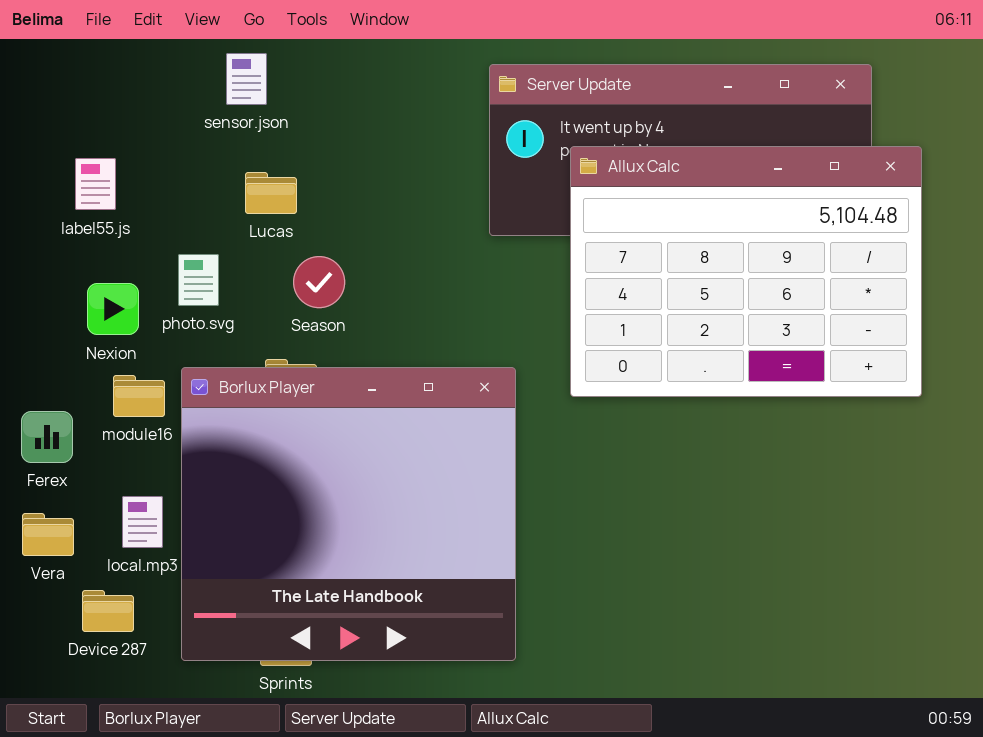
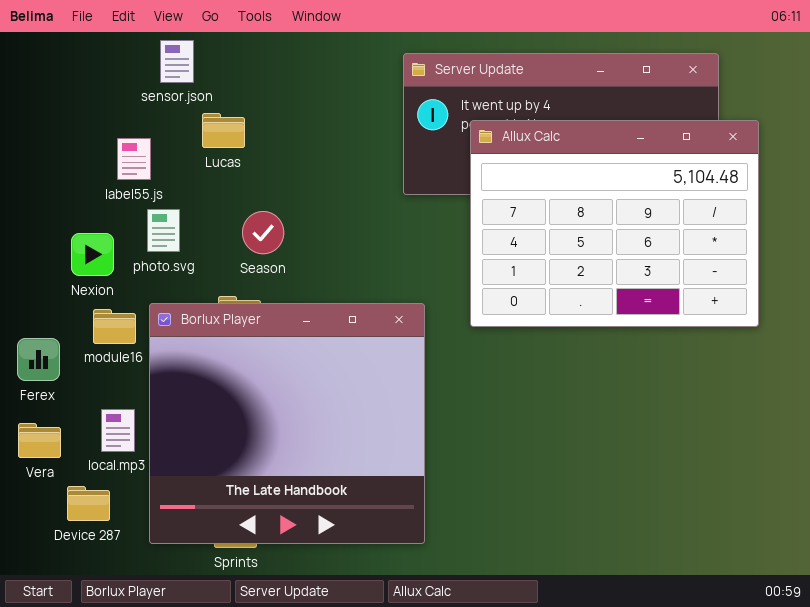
sensor.json: [226,53,267,105] -> [160,40,194,83], moved
label55.js: [75,158,116,210] -> [117,138,151,180], moved
Lucas: [245,172,297,214] -> [202,113,245,148], moved

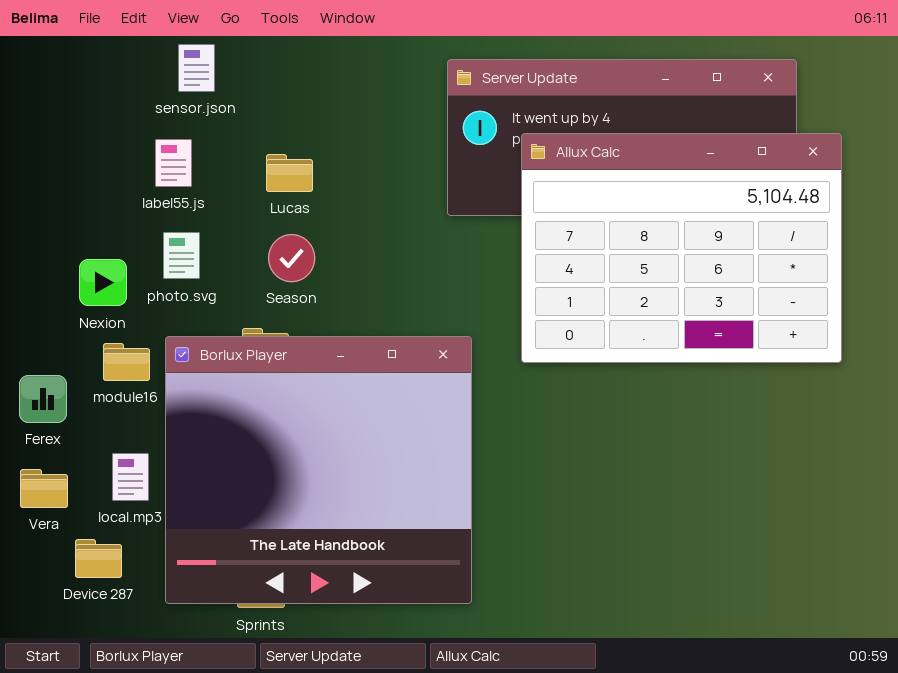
Lucas: [202,113,245,148] -> [266,154,313,192], moved
label55.js: [117,138,151,180] -> [155,139,192,187], moved

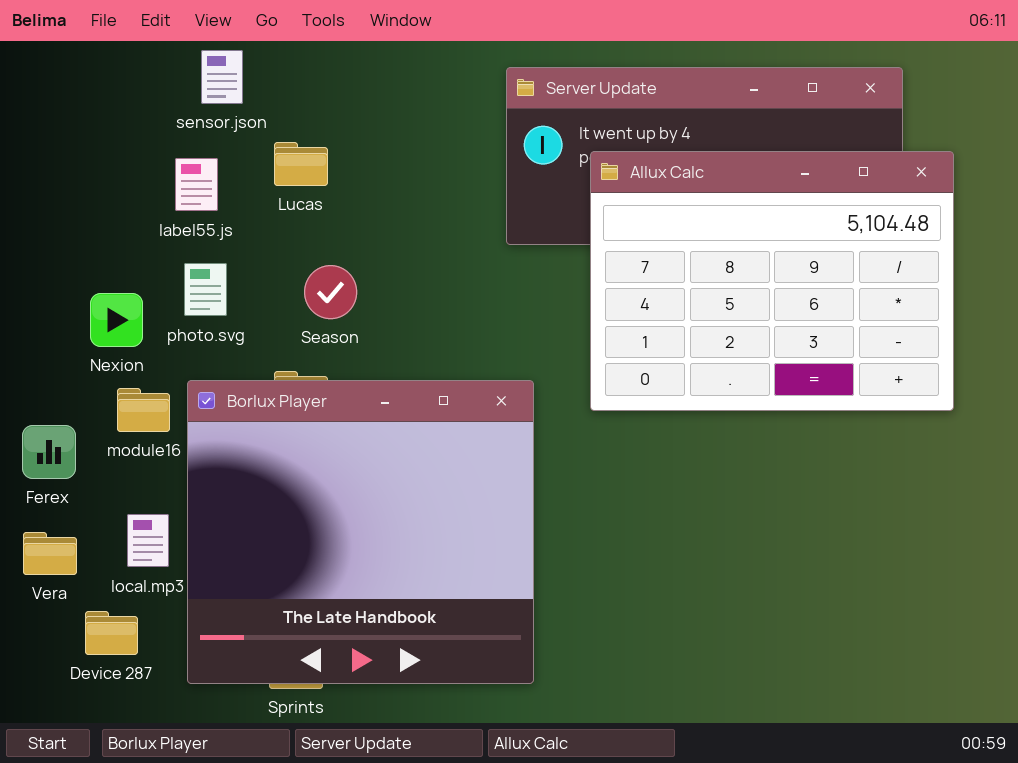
Lucas: [266,154,313,192] -> [274,142,328,186], moved

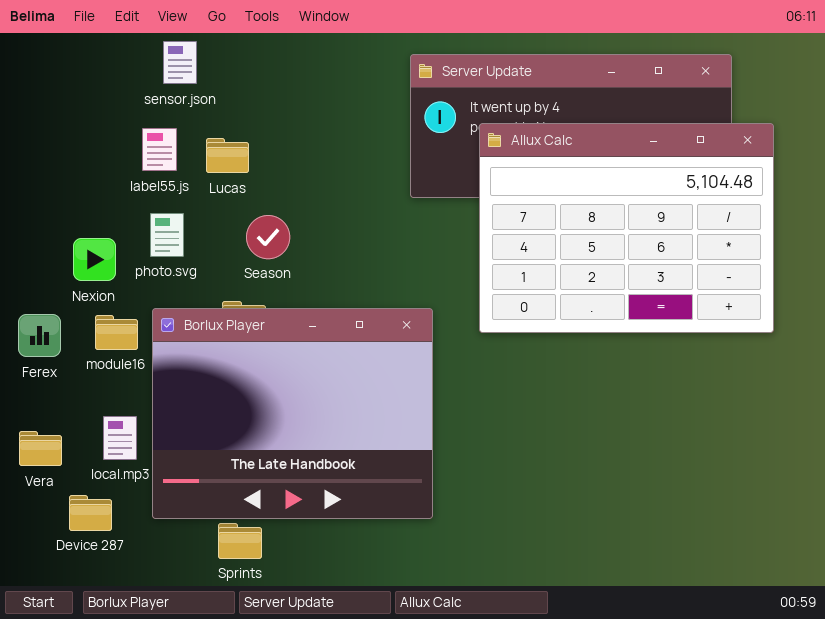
Lucas: [274,142,328,186] -> [206,138,249,173], moved
Borlux Player: [187,380,534,684] -> [152,308,433,519], resized
Ferex: [22,425,76,479] -> [18,314,61,357], moved

